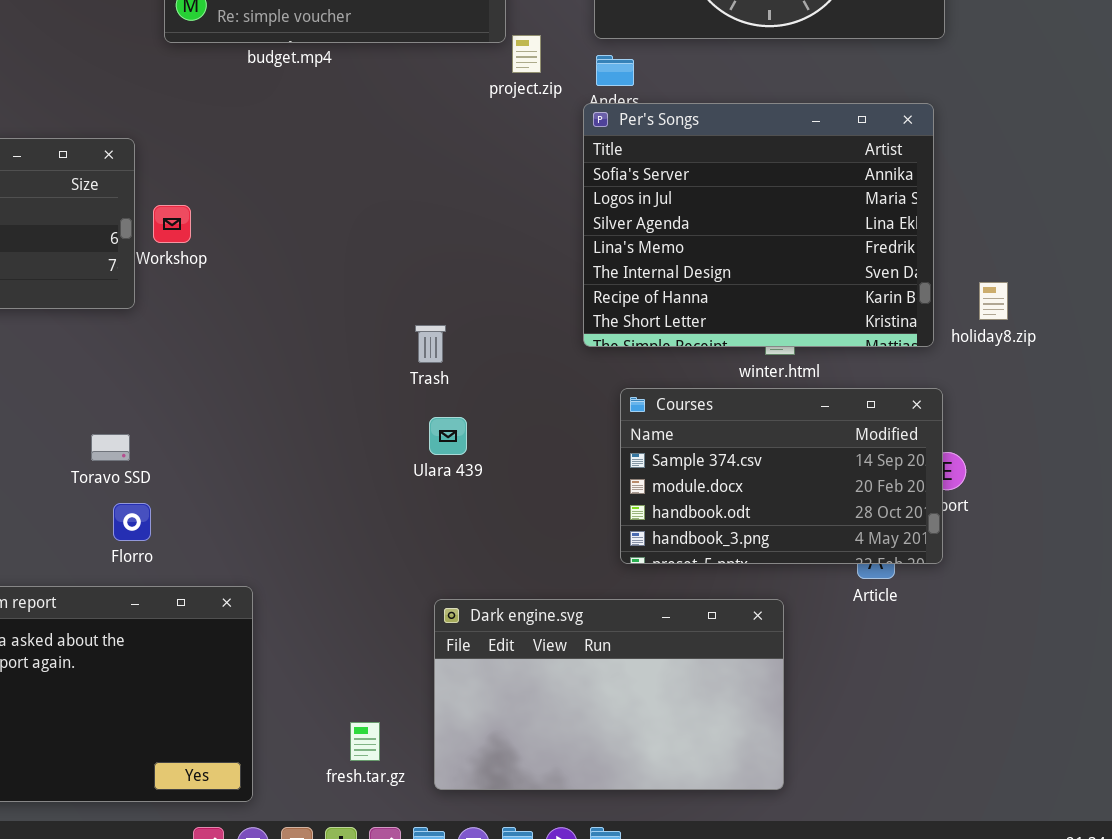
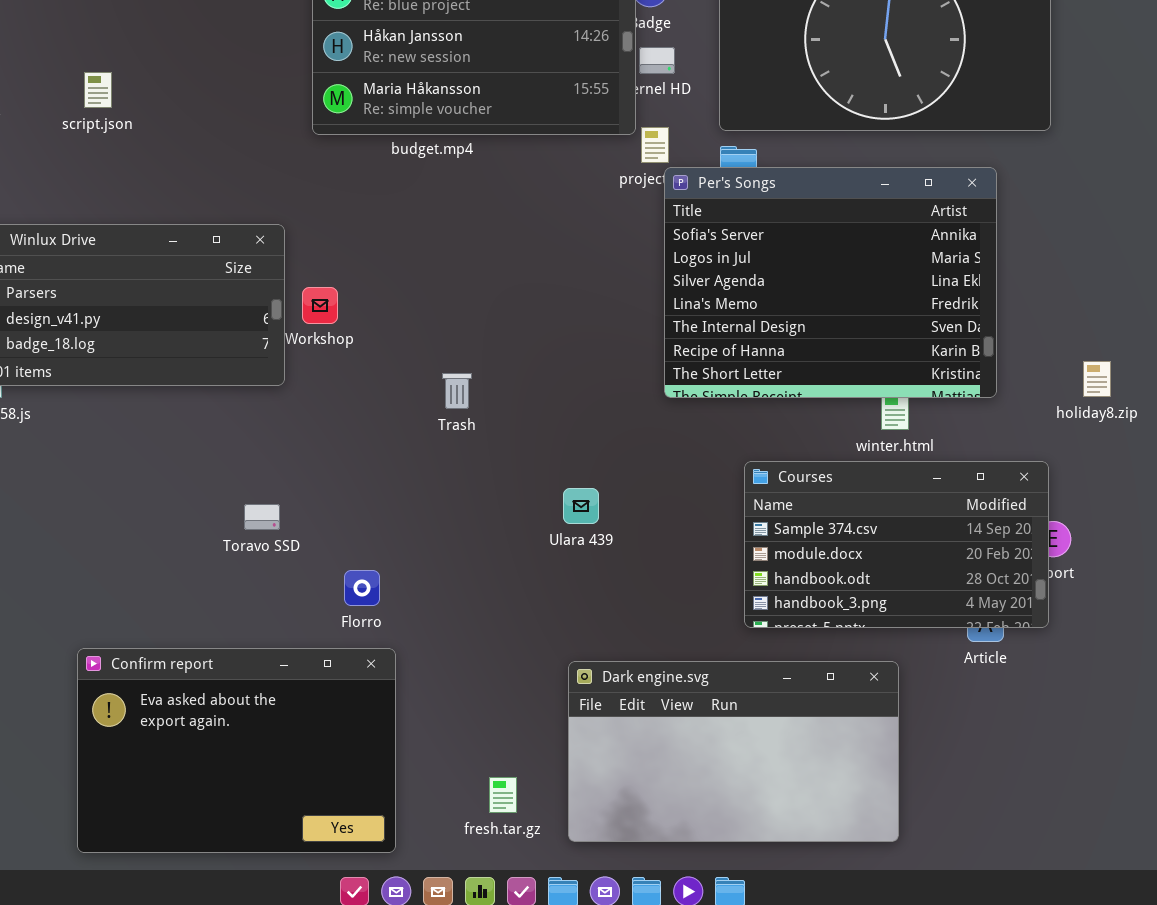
Per's Songs: [583,103,934,347] -> [664,167,997,398], moved
Trash: [415,325,446,363] -> [442,373,472,409], moved
Florro: [113,503,151,541] -> [344,570,380,606], moved

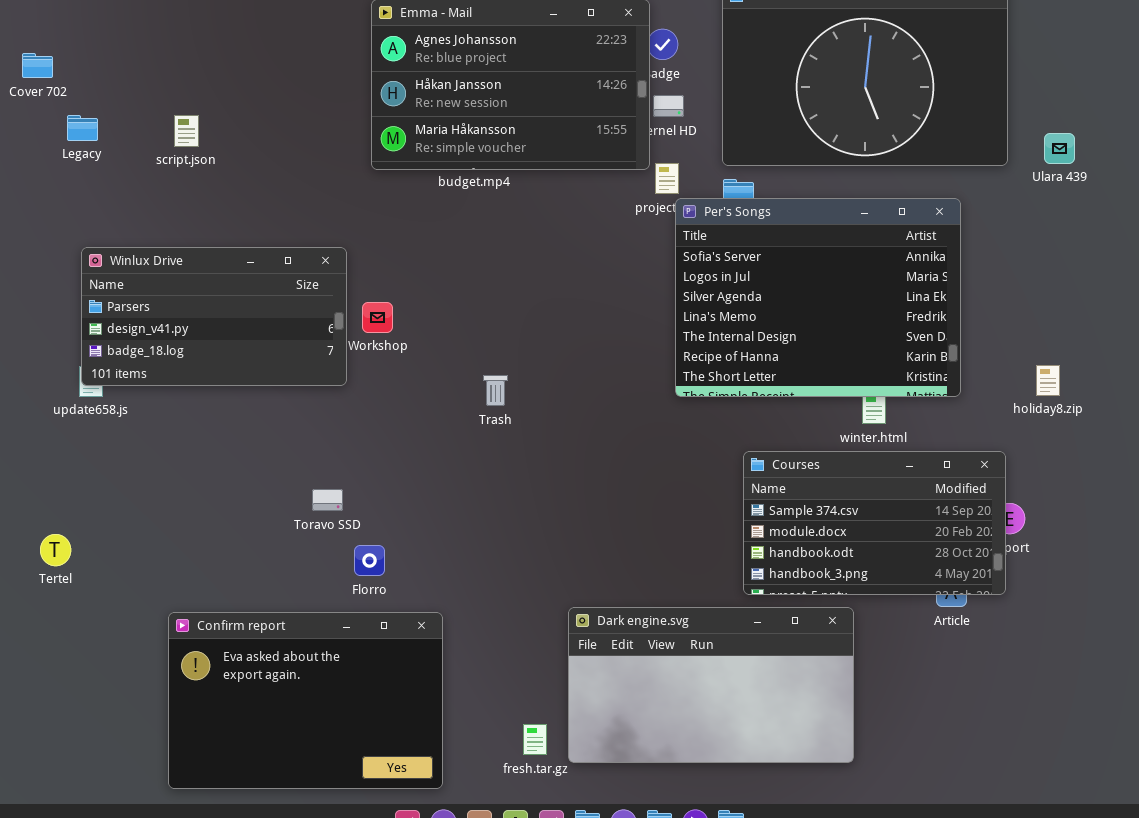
Ulara 439: [563,488,599,524] -> [1044,133,1075,164], moved
Florro: [344,570,380,606] -> [354,545,385,576], moved
Dark engine.svg: [568,661,899,842] -> [568,607,854,763], moved

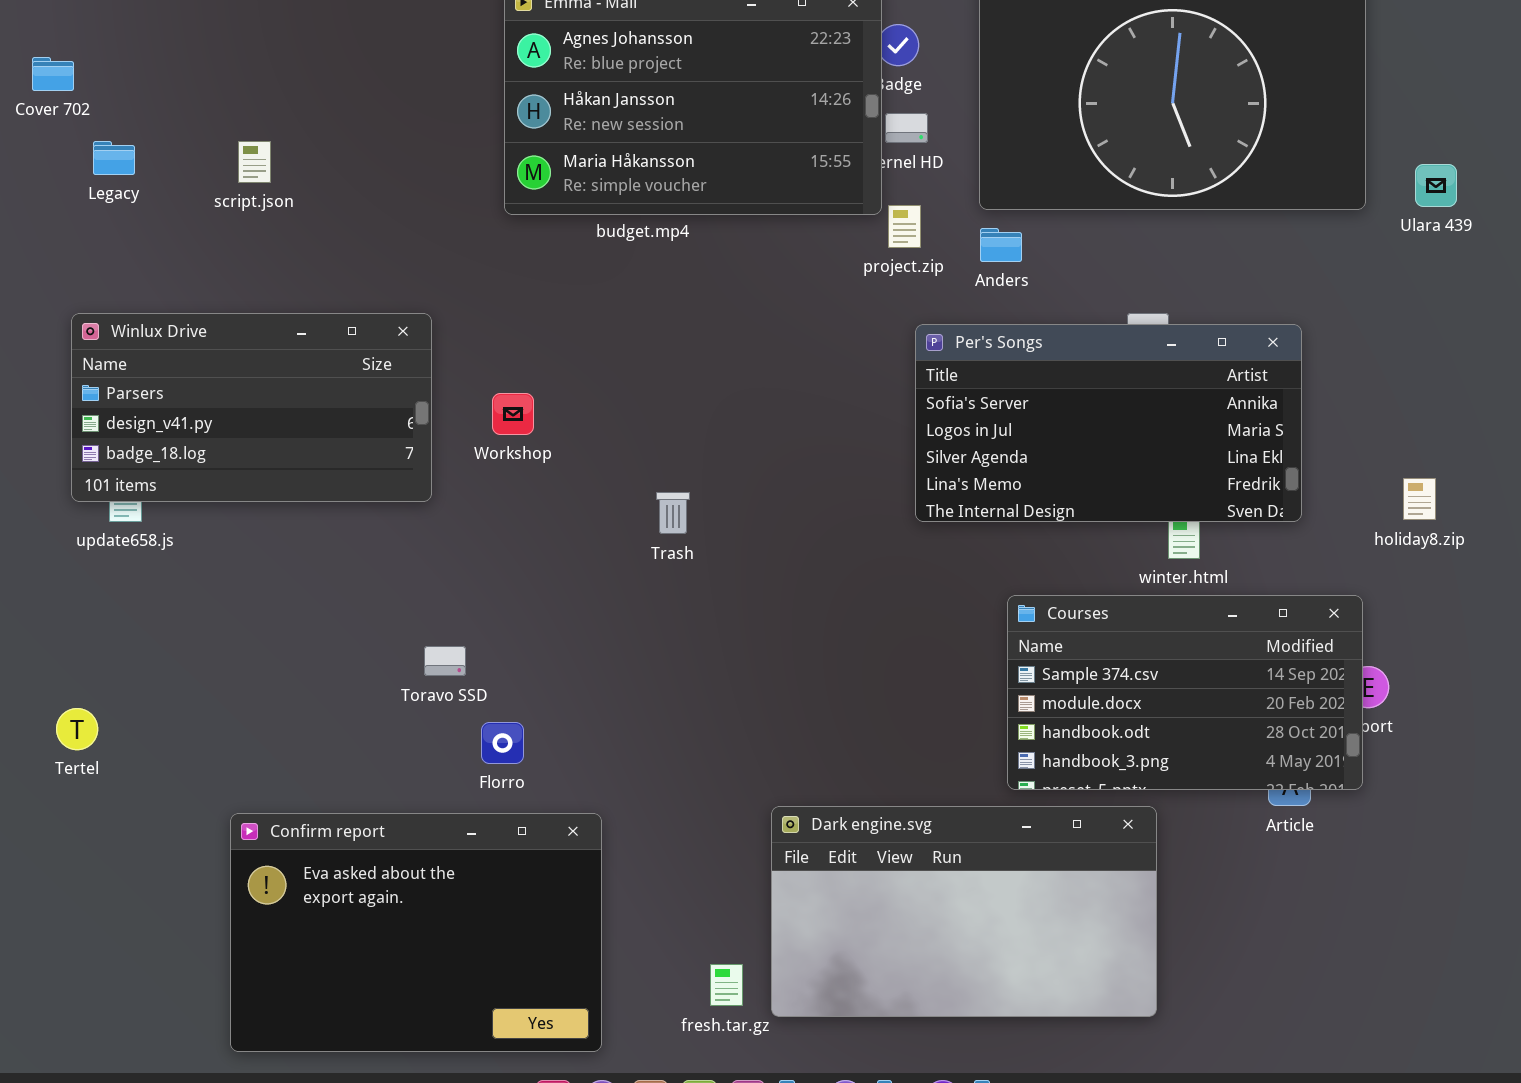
Per's Songs: [675,198,961,397] -> [915,324,1302,522], resized
Winlux Drive: [81,247,347,386] -> [71,313,432,502], moved

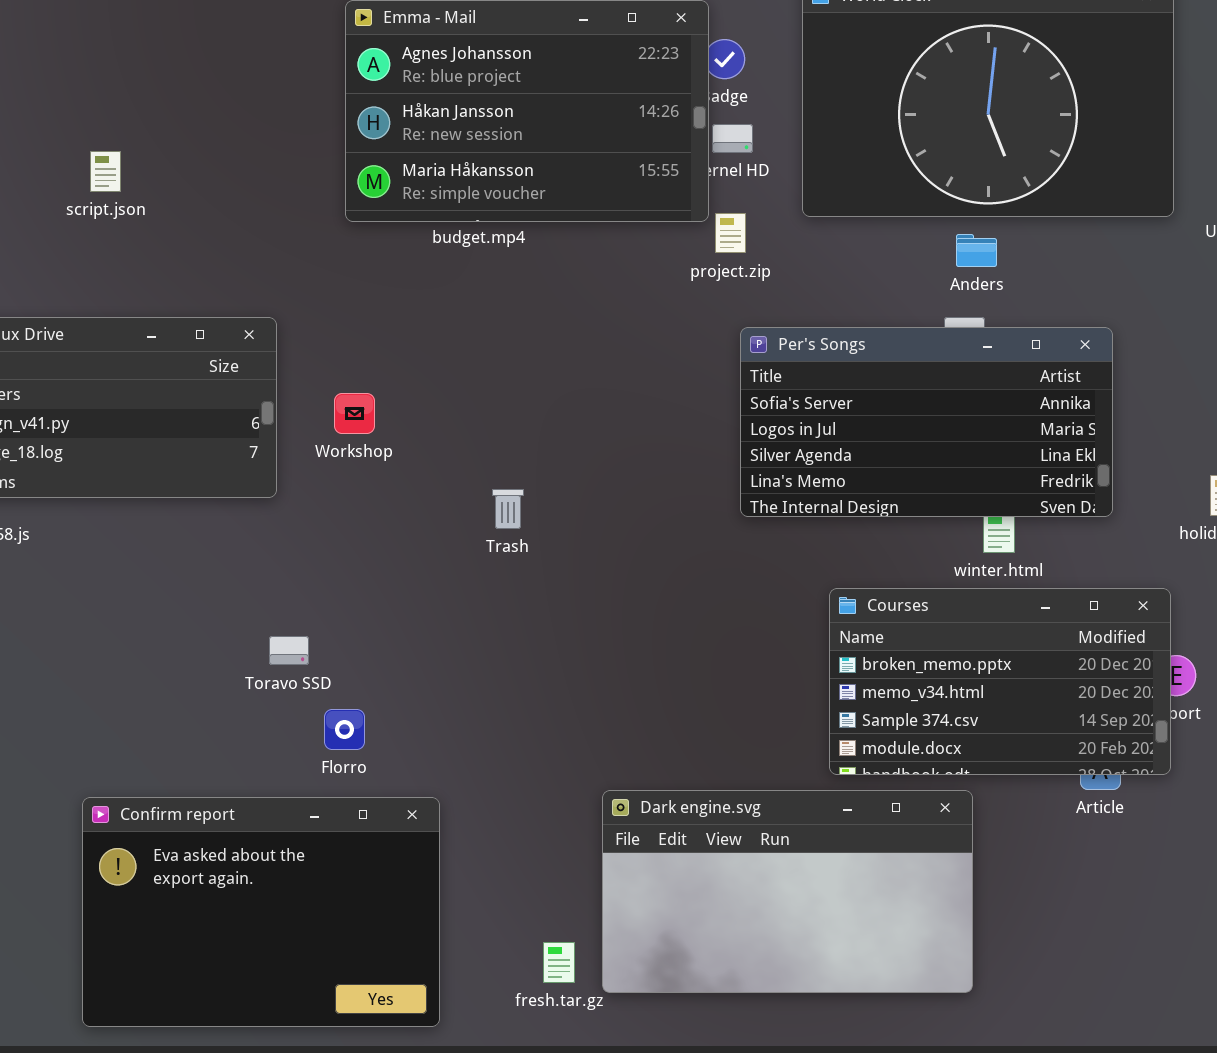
Anders: [980,228,1022,262] -> [956,234,997,267], moved
Courses: [1007,595,1363,790] -> [829,588,1171,775], scrolled up 2 rows

